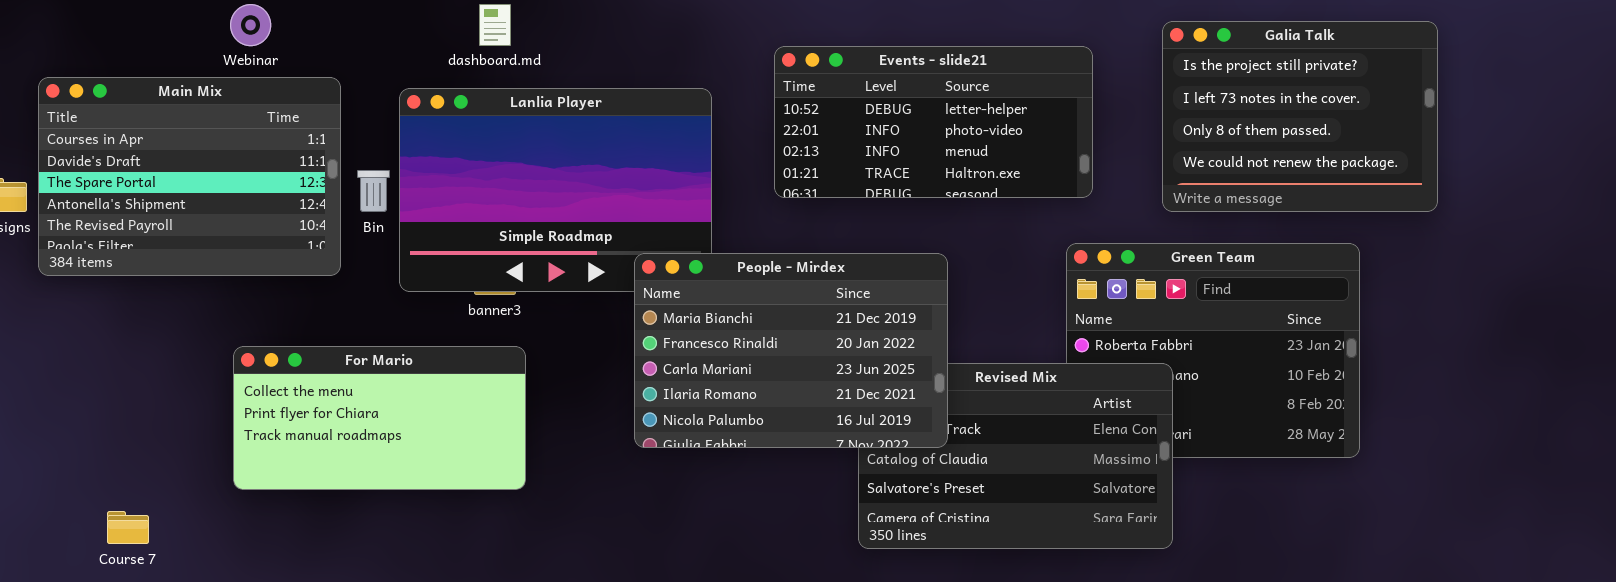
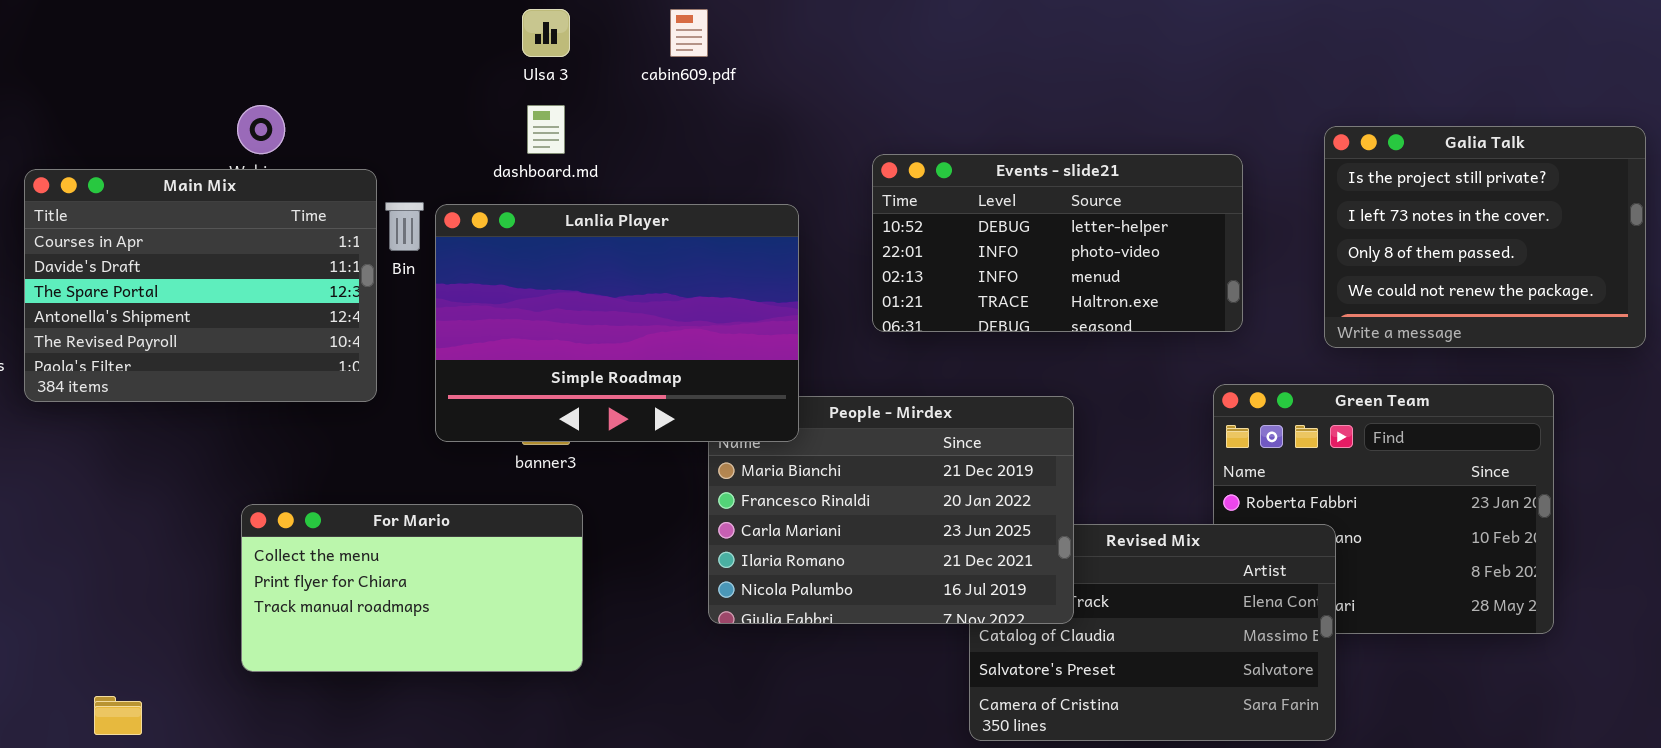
Main Mix: [38,77,341,276] -> [24,169,377,402], moved
Lanlia Player: [399,88,712,292] -> [435,204,799,442], raised
Bin: [357,170,390,212] -> [385,202,424,251], moved

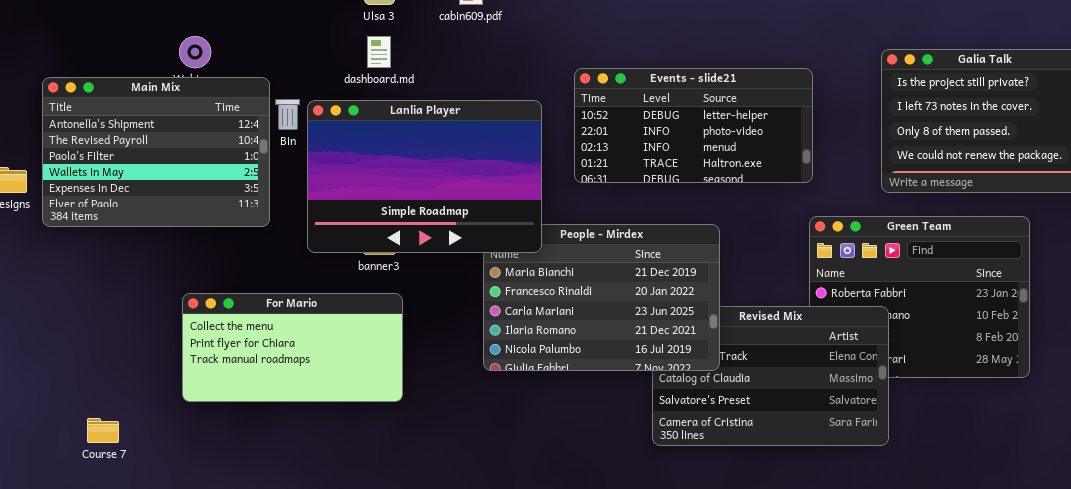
Events - slide21: [872,154,1243,332] -> [574,68,813,183], moved
Main Mix: [24,169,377,402] -> [42,77,270,227], scrolled down 3 rows

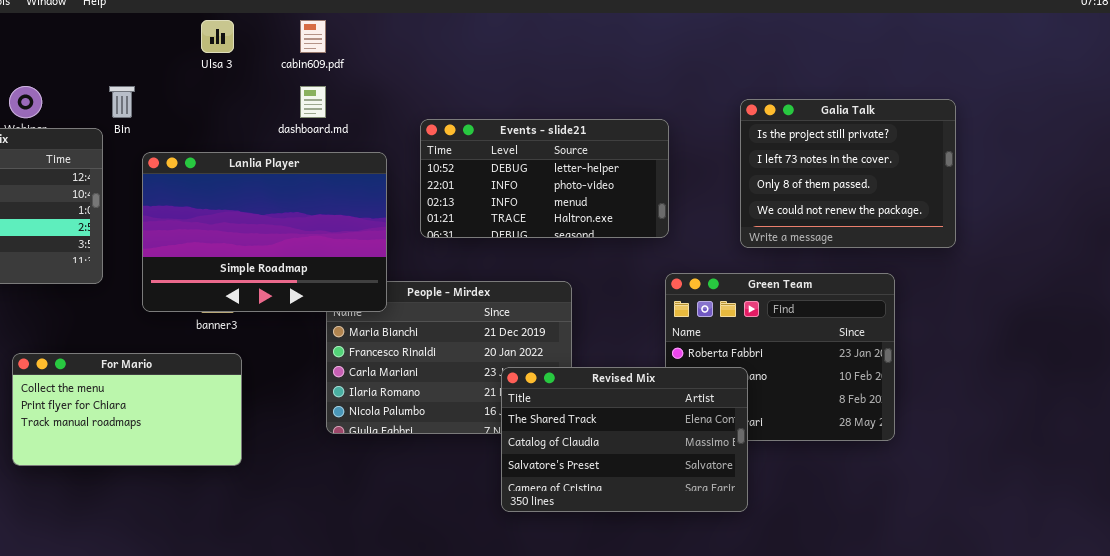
dashboard.md: [367,36,391,68] -> [300,86,326,118], moved
Bin: [275,99,300,130] -> [109,86,135,118], moved
Revised Mix: [652,306,889,446] -> [501,367,748,512], raised

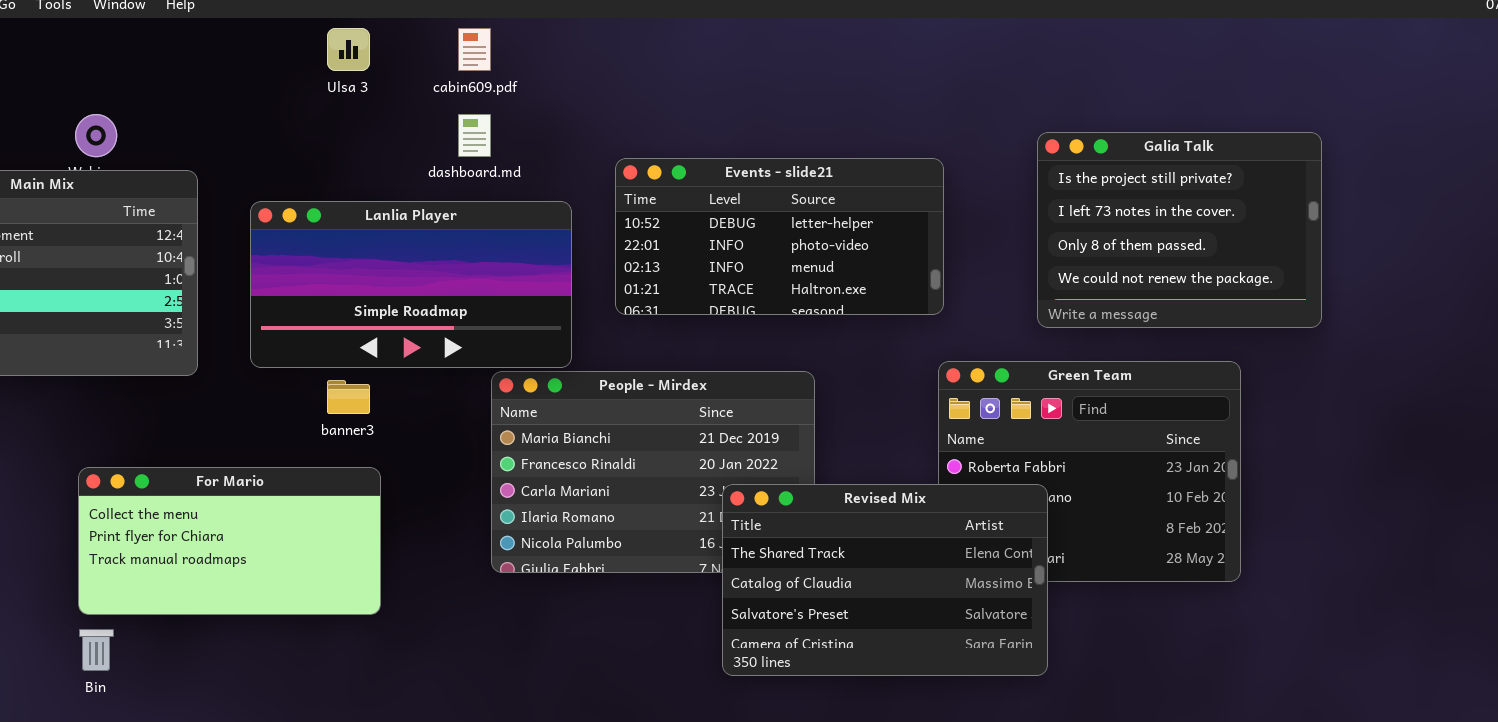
Bin: [109,86,135,118] -> [79,629,114,671], moved
Lanlia Player: [142,152,387,312] -> [250,201,572,368], resized

